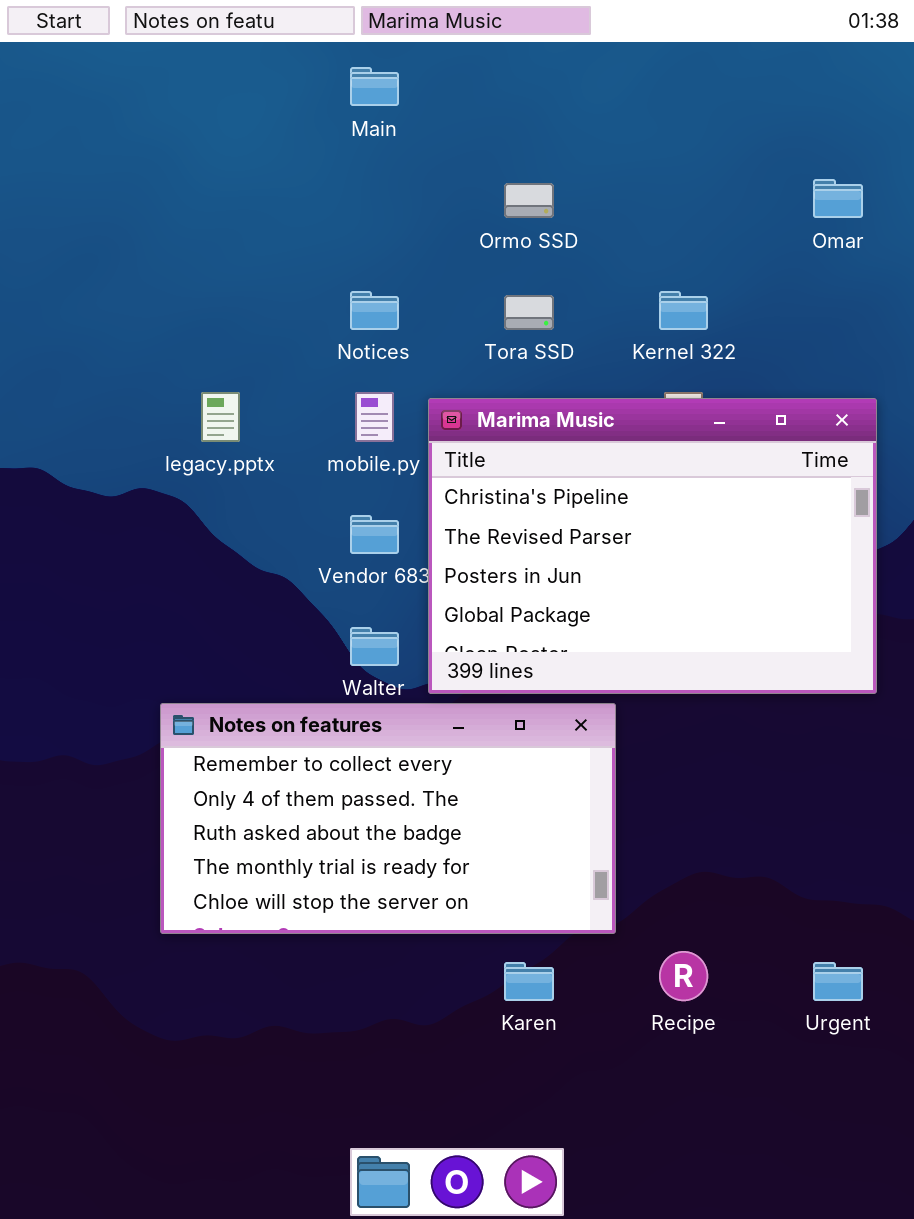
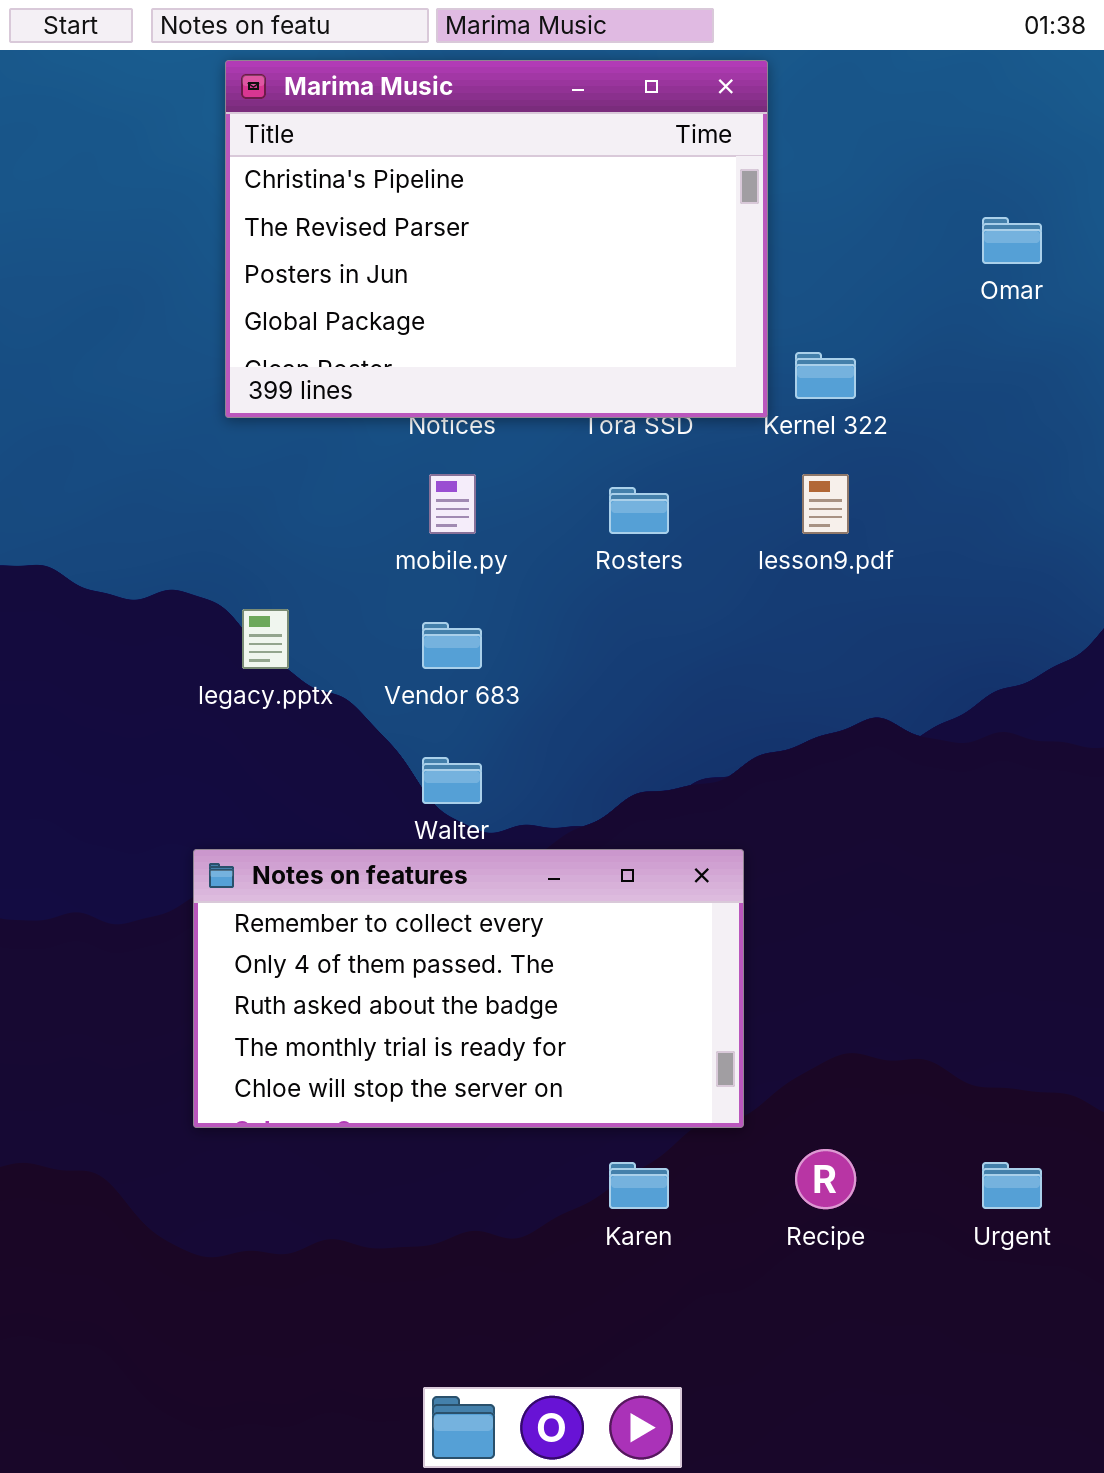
legacy.pptx: [201,392,240,442] -> [242,609,289,669], moved
Marima Music: [428,398,877,694] -> [225,60,768,418], moved

